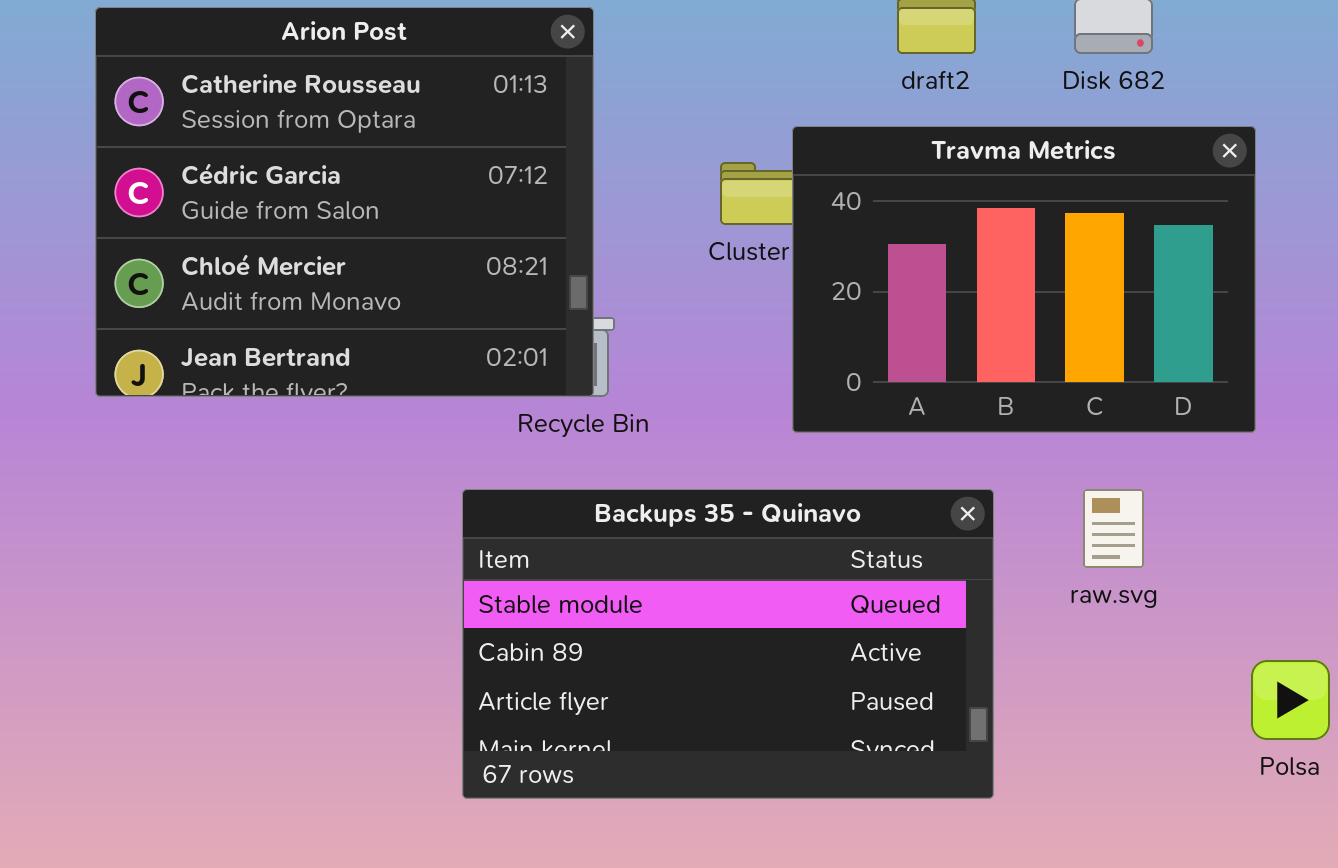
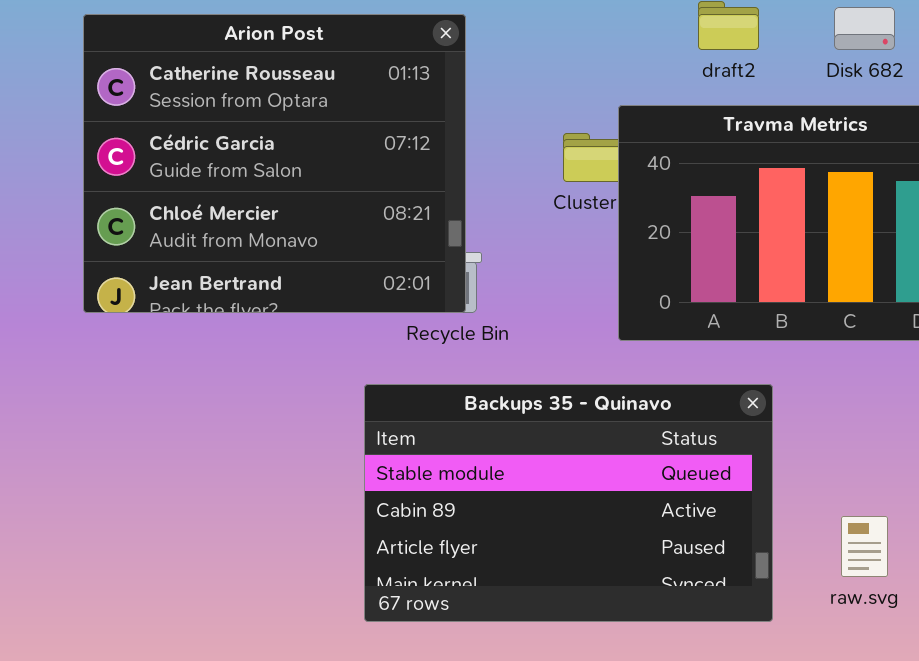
raw.svg: [1083,489,1144,568] -> [841,516,888,577], moved

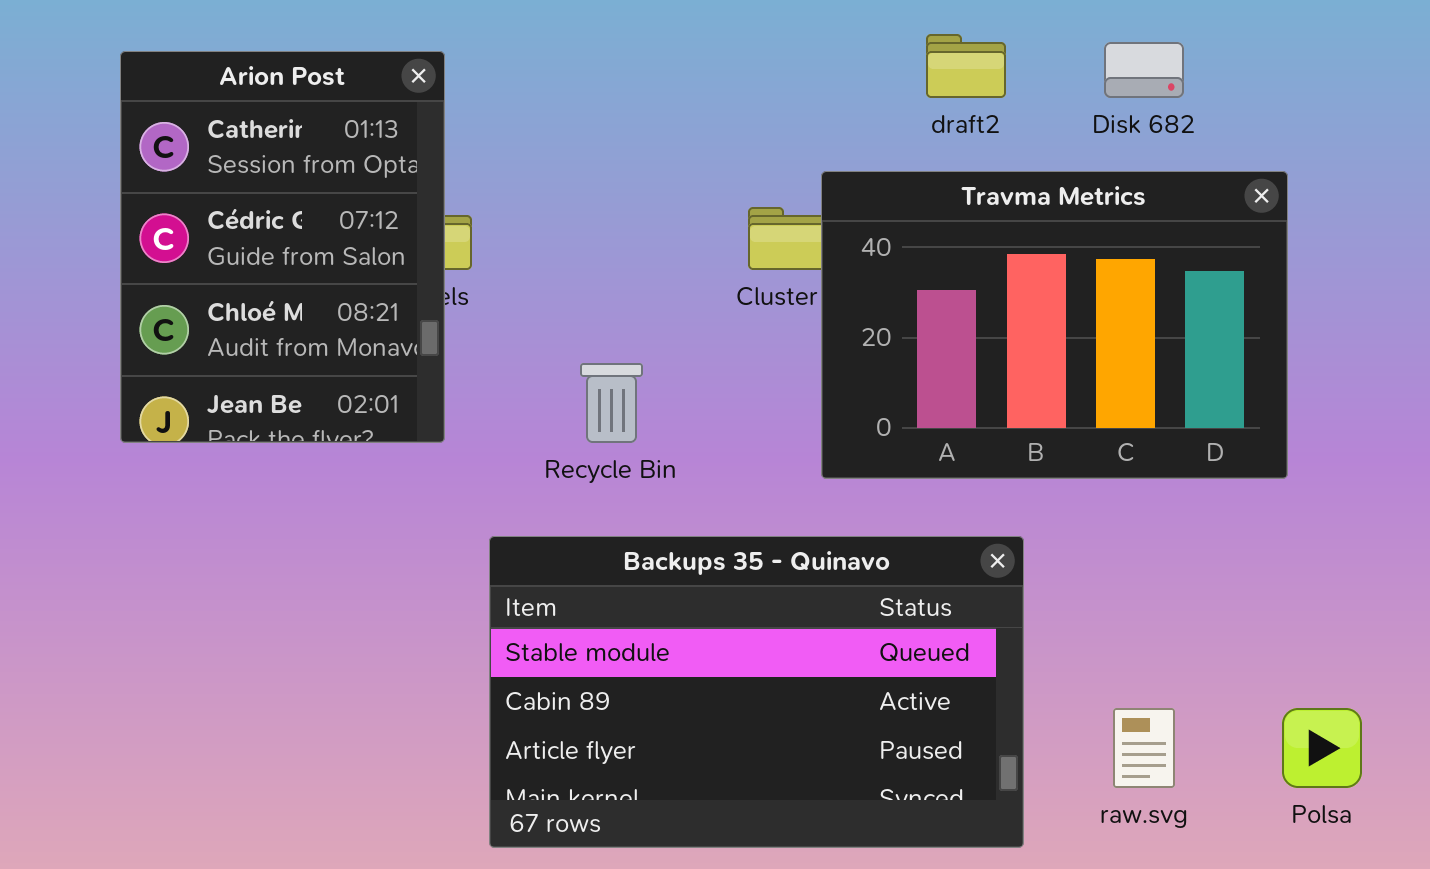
Arion Post: [83,14,466,313] -> [120,51,445,443], resized

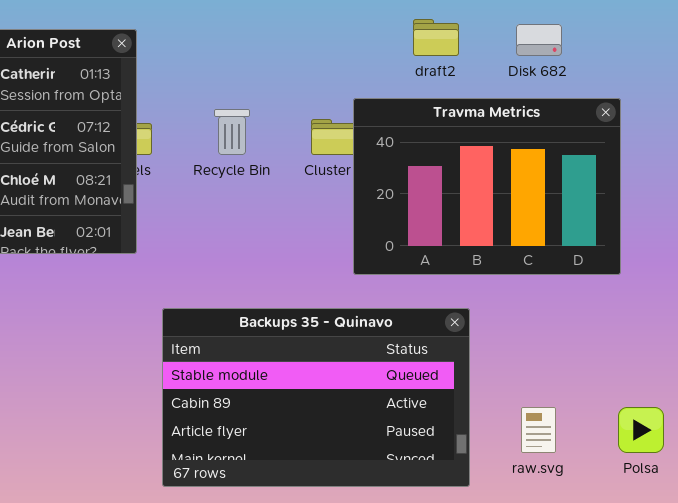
Recycle Bin: [580,363,643,443] -> [214,109,250,155], moved

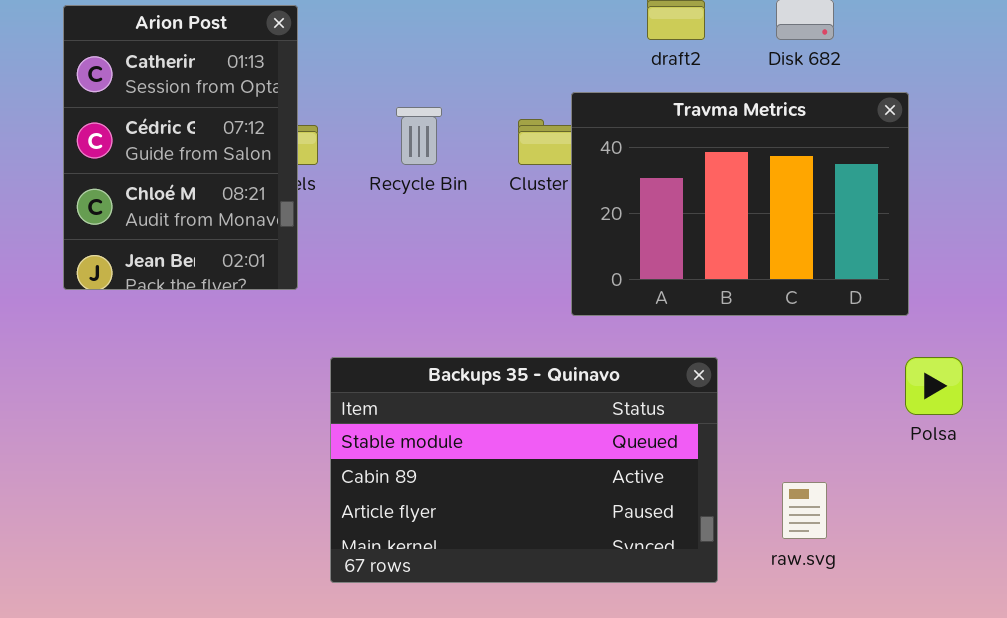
Polsa: [618,407,664,453] -> [905,357,963,415], moved

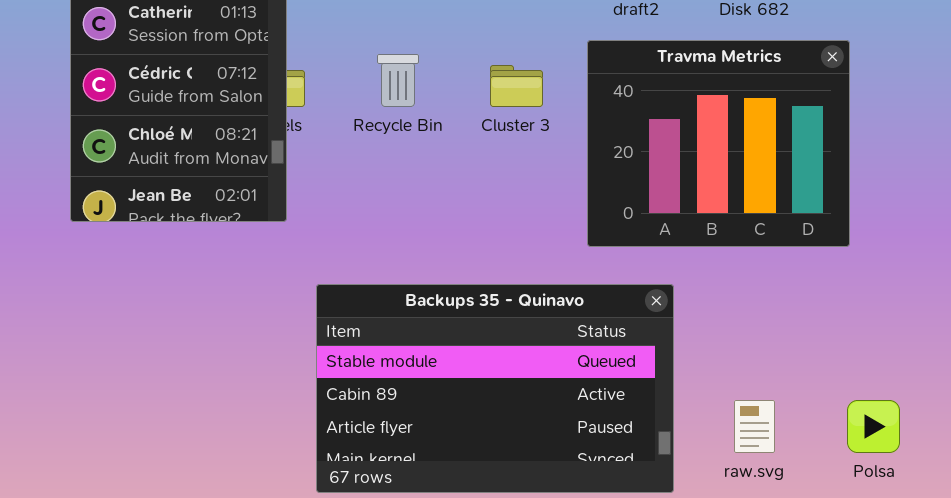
Travma Metrics: [571,92,909,316] -> [587,40,850,247], resized
Polsa: [905,357,963,415] -> [847,400,900,453], moved

